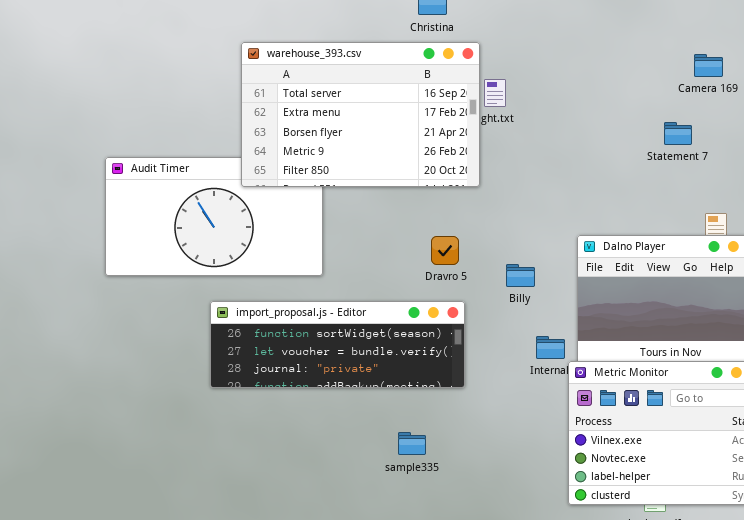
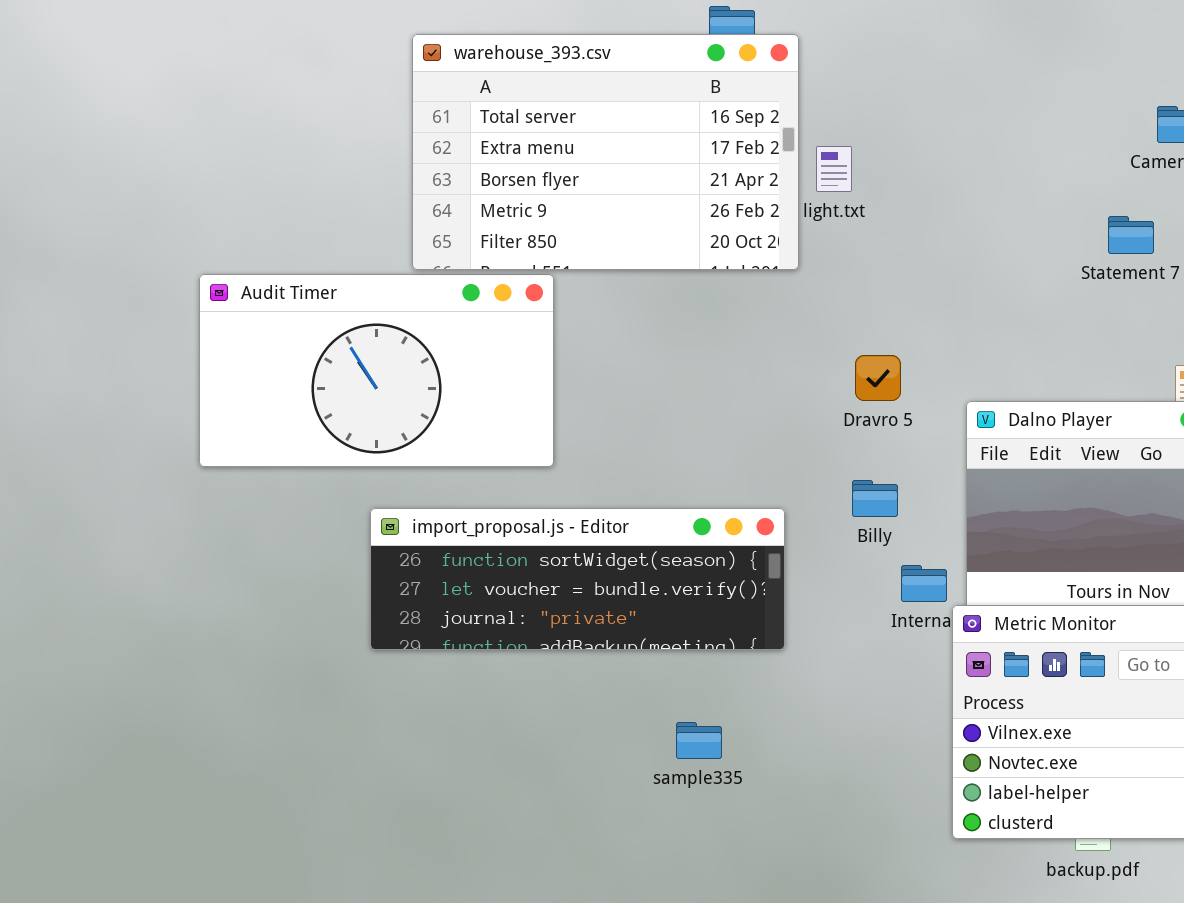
warehouse_393.csv: [241,42,480,187] -> [412,34,799,270], moved
Dravro 5: [431,236,459,265] -> [855,355,901,401], moved
Billy: [506,264,535,287] -> [852,480,898,517], moved

